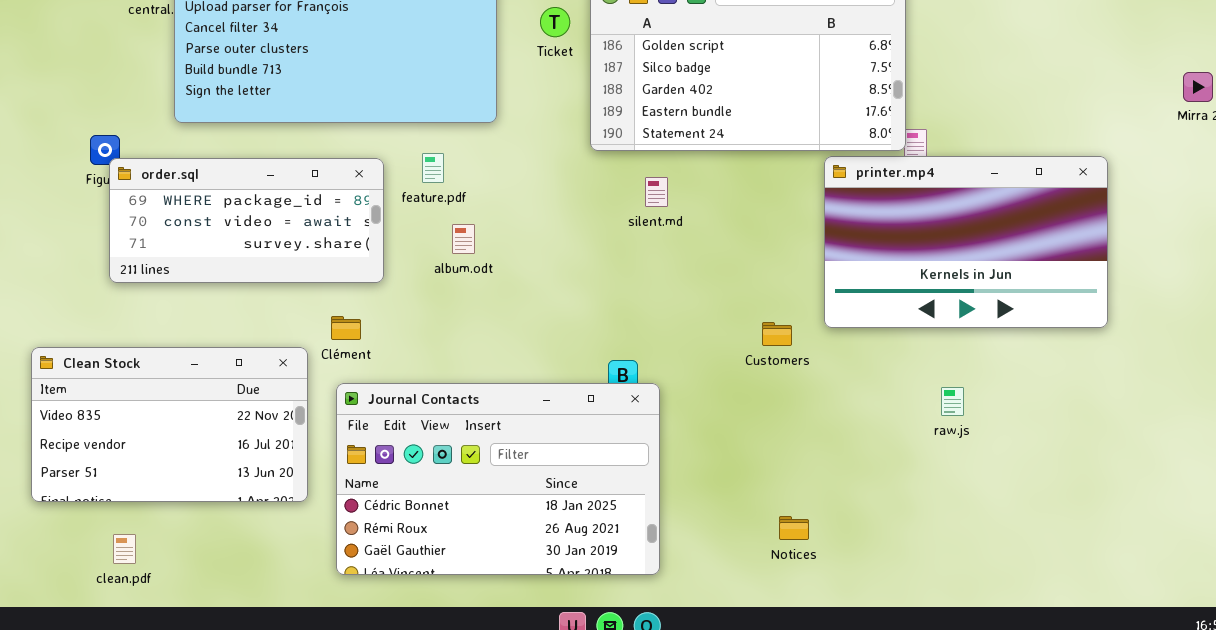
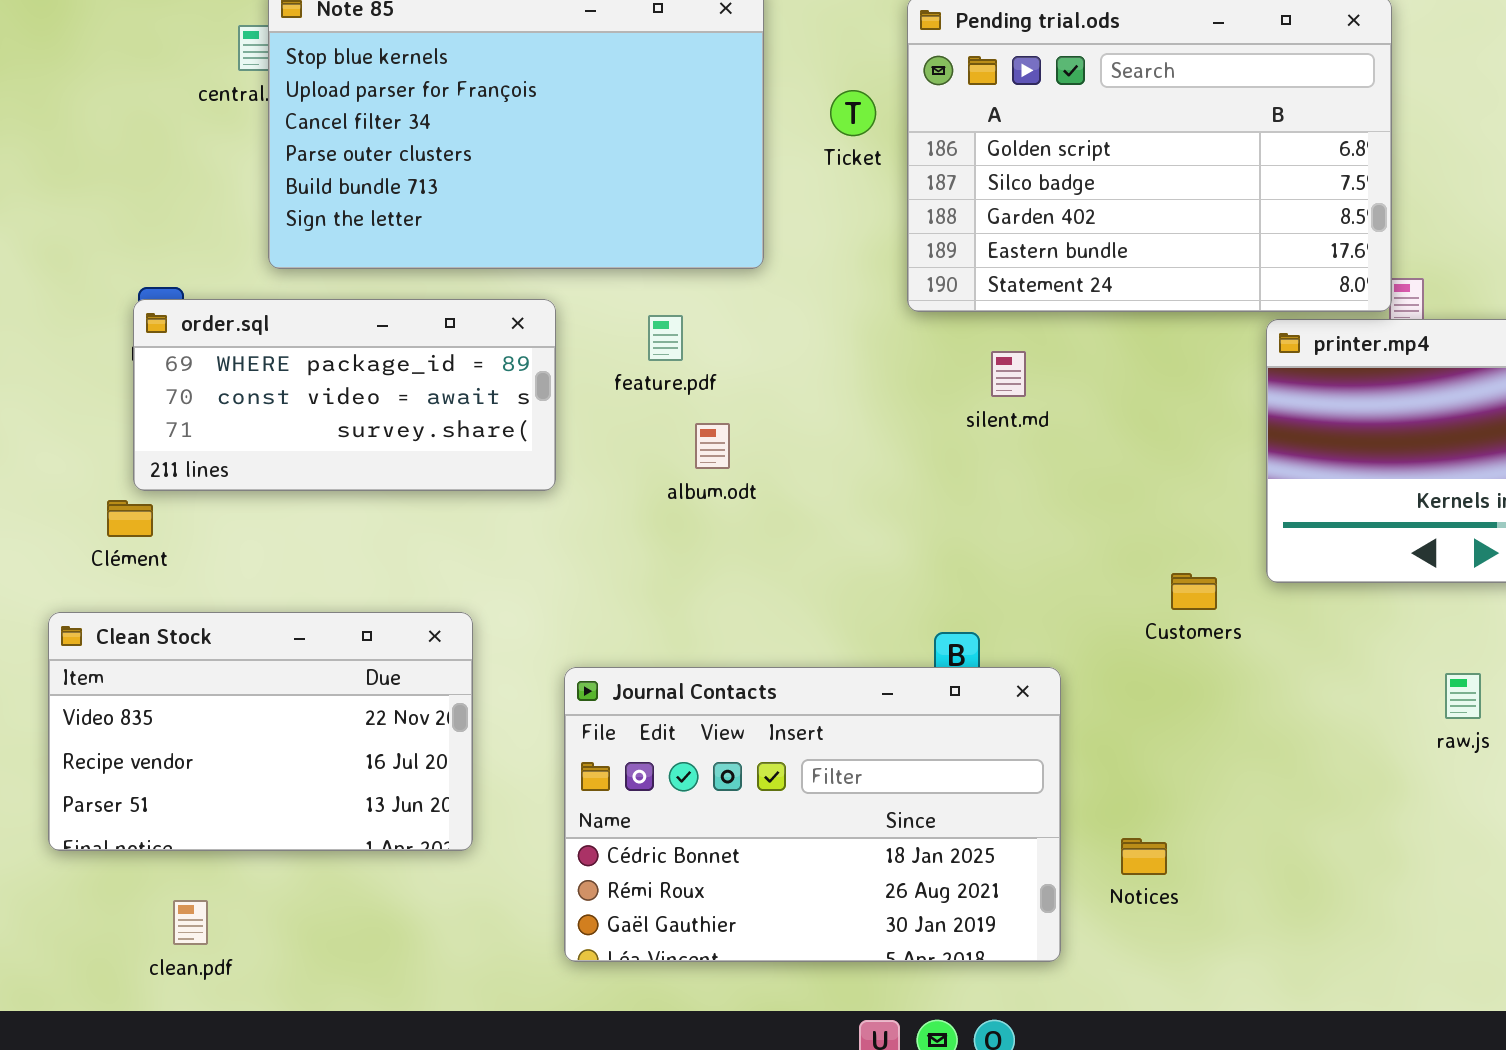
order.sql: [109,158,384,283] -> [133,299,556,491], moved
Clément: [331,316,361,340] -> [107,500,153,537], moved
Journal Contacts: [336,383,660,575] -> [564,667,1061,962], moved
Notices: [779,516,809,540] -> [1121,838,1167,875], moved

